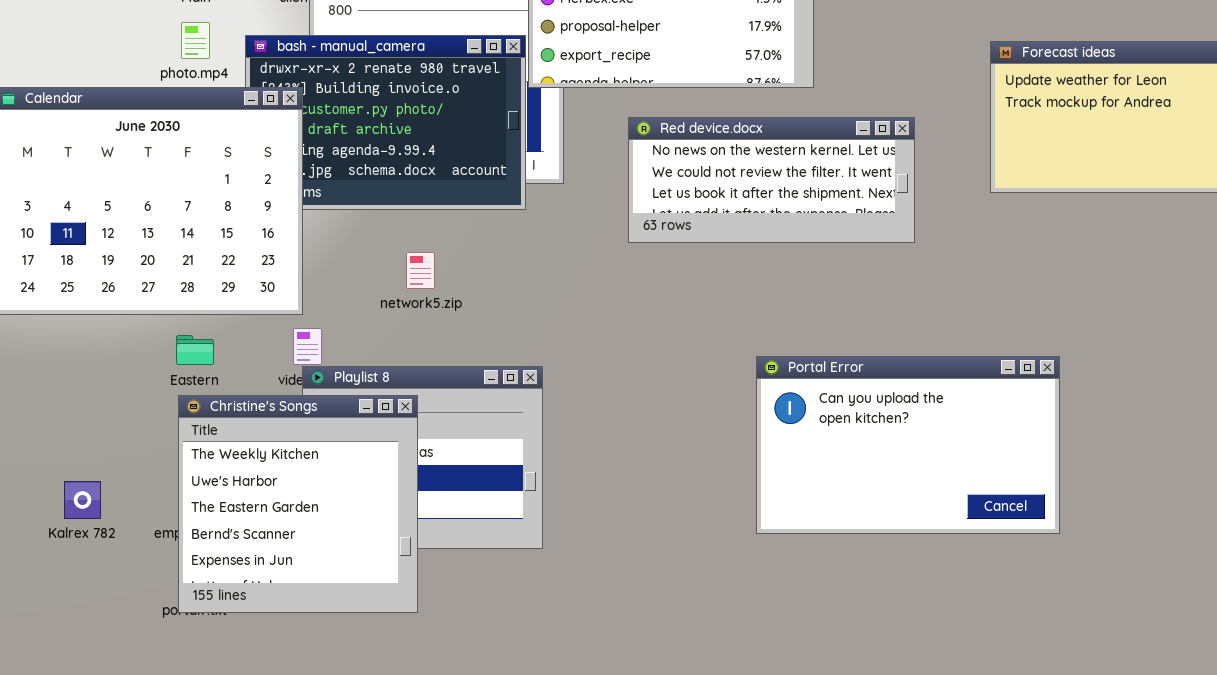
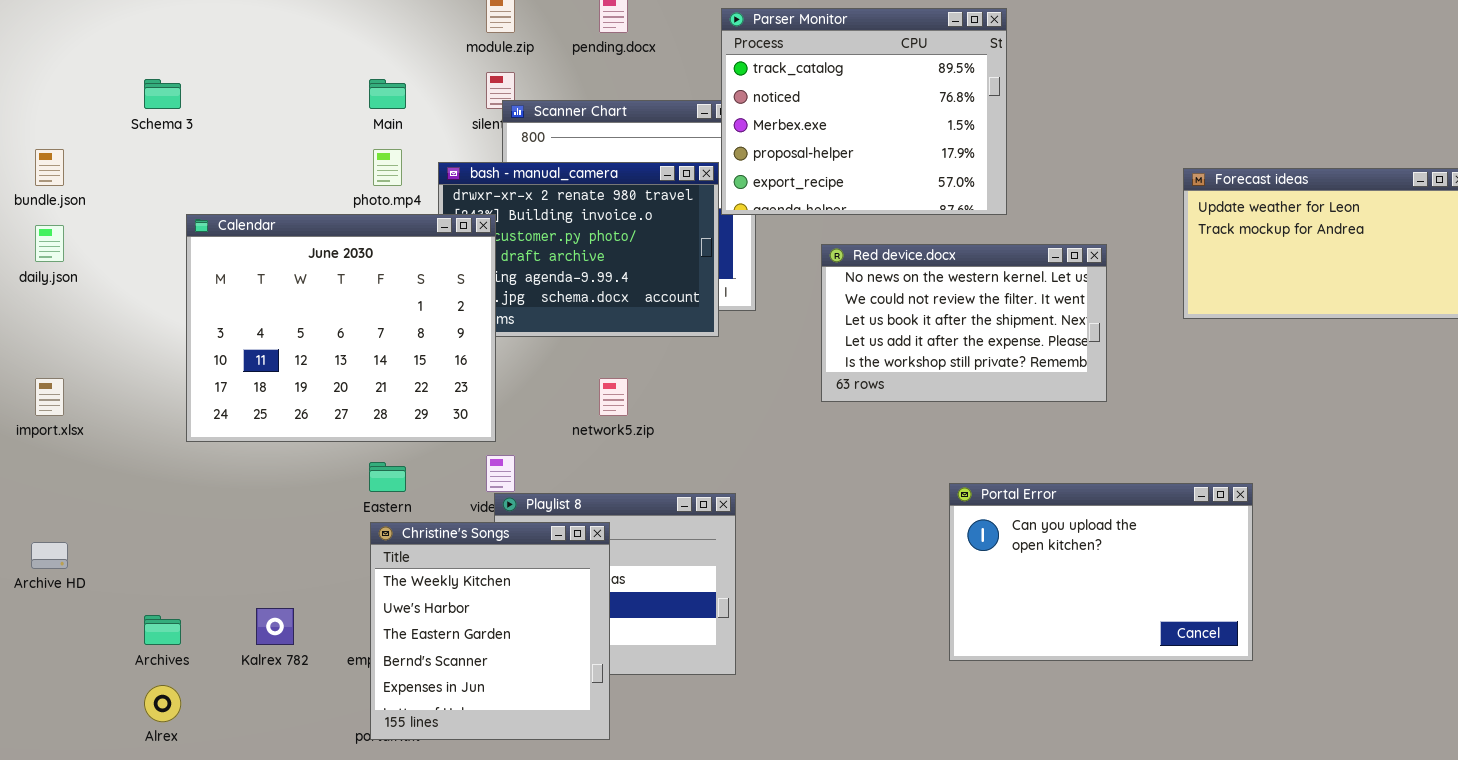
Red device.docx: [628,117,915,243] -> [821,244,1107,402], resized

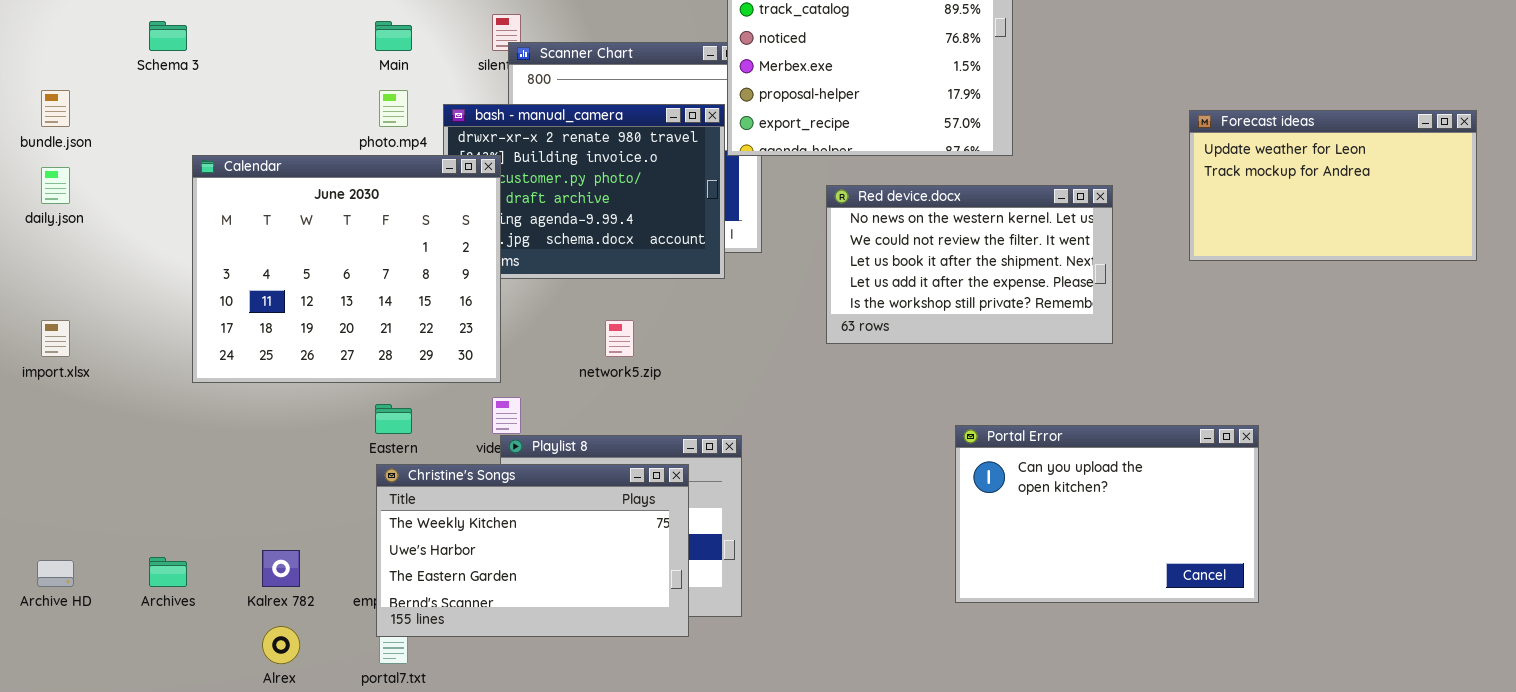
Christine's Songs: [370,522,610,740] -> [376,464,689,637], resized
Archive HD: [31,542,68,569] -> [37,560,74,587], moved
Alrex: [144,685,181,722] -> [262,626,300,664], moved

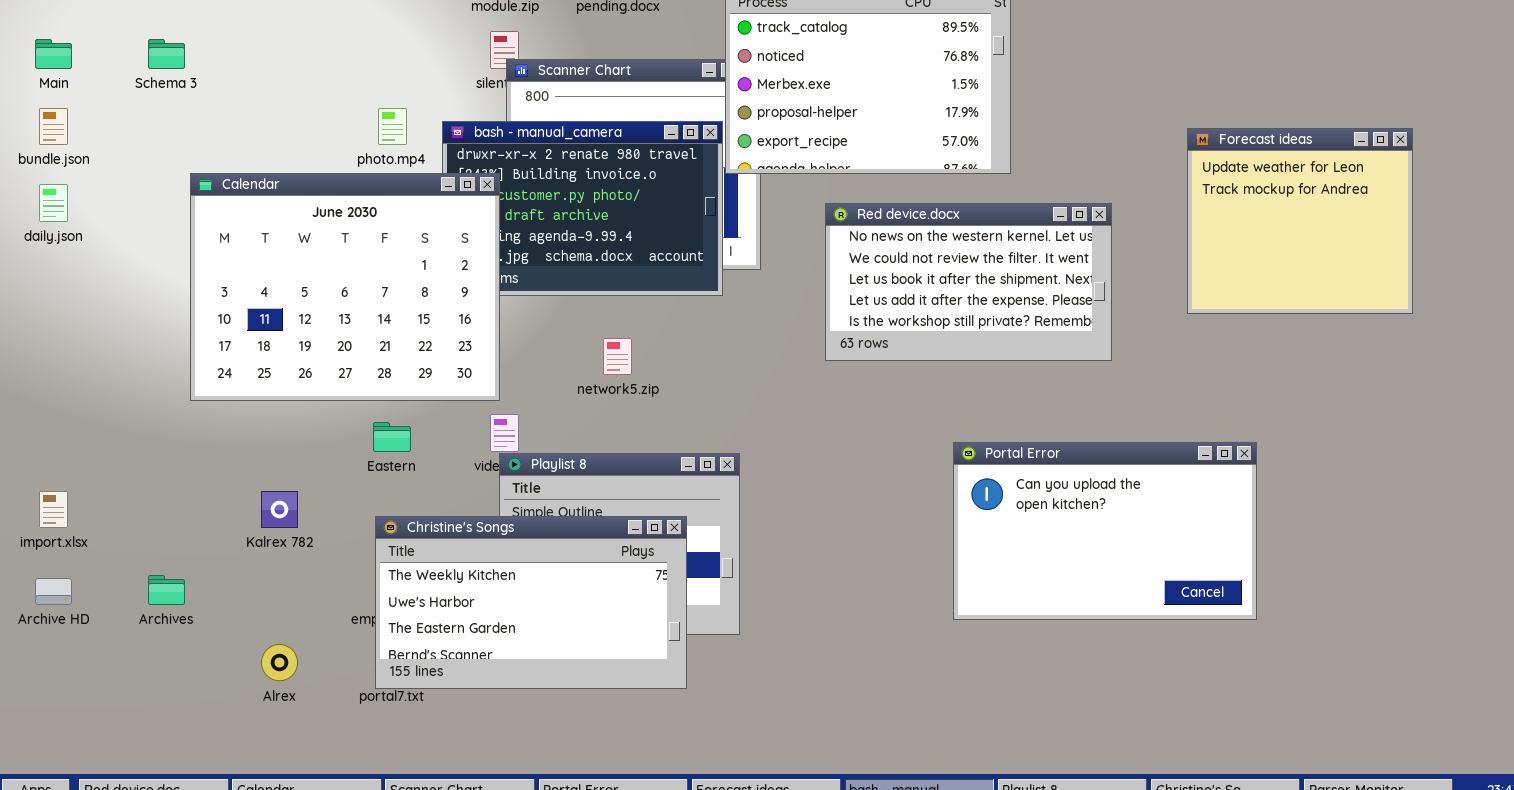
Main: [375,21,412,51] -> [35,39,72,69], moved
Forecast ideas: [1189,110,1477,261] -> [1187,128,1413,314], resized
import.xlsx: [41,320,70,357] -> [39,491,68,528], moved
Christine's Songs: [376,464,689,637] -> [375,516,687,689], moved
Kalrex 782: [262,550,300,587] -> [261,491,298,528], moved

